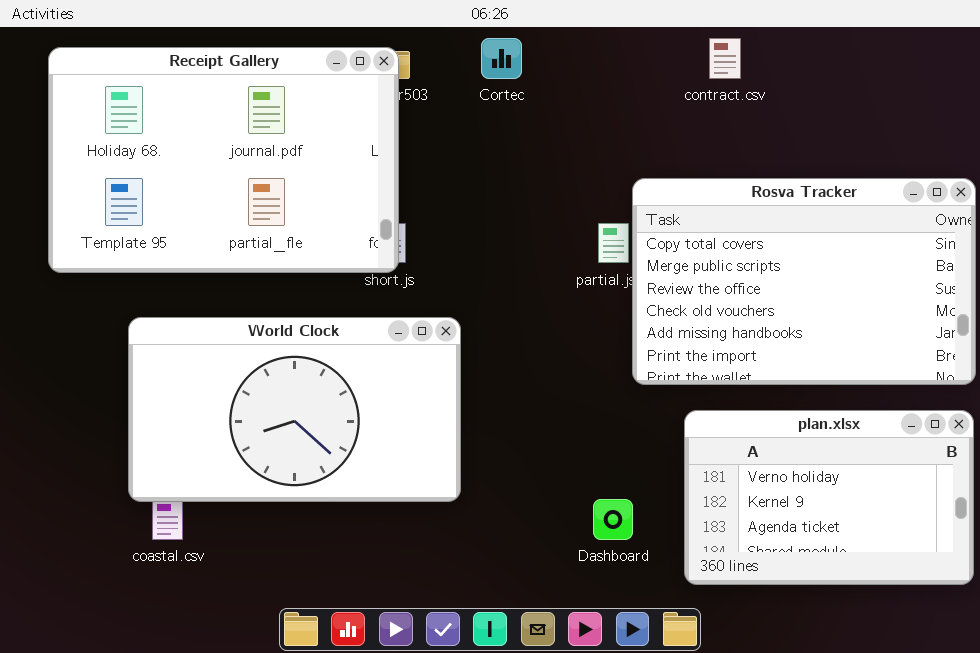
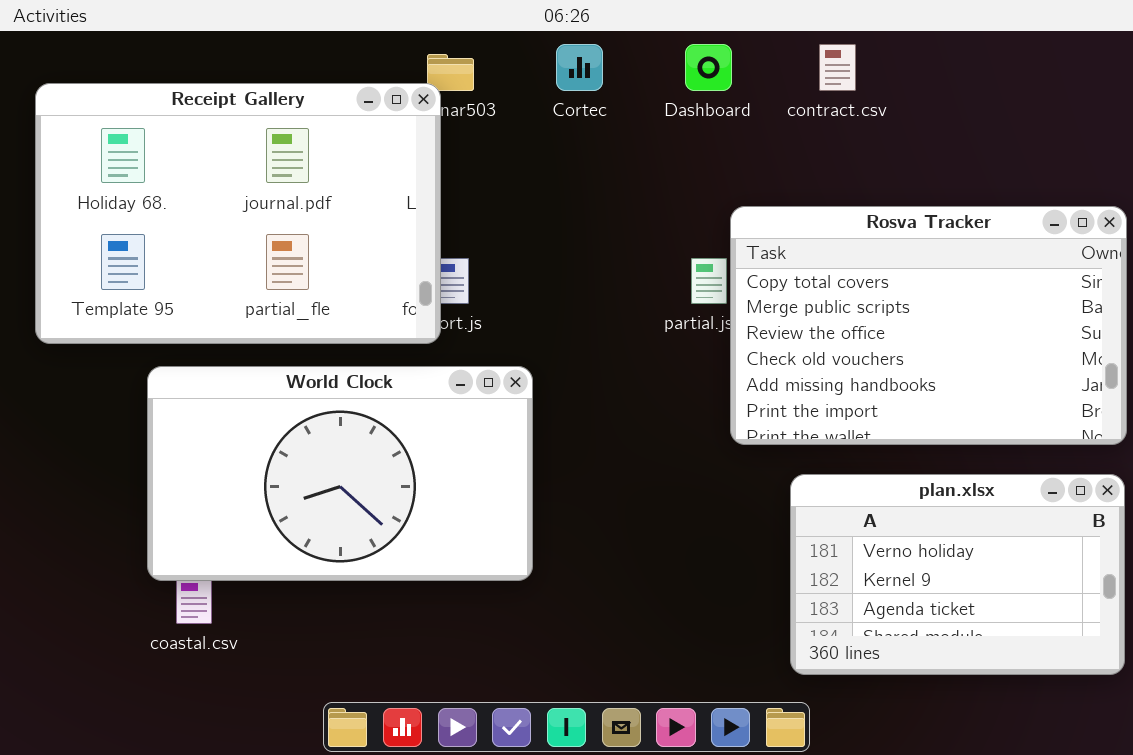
Receipt Gallery: [48,47,399,273] -> [35,83,441,344], moved
Dashboard: [593,499,633,540] -> [685,44,732,91], moved

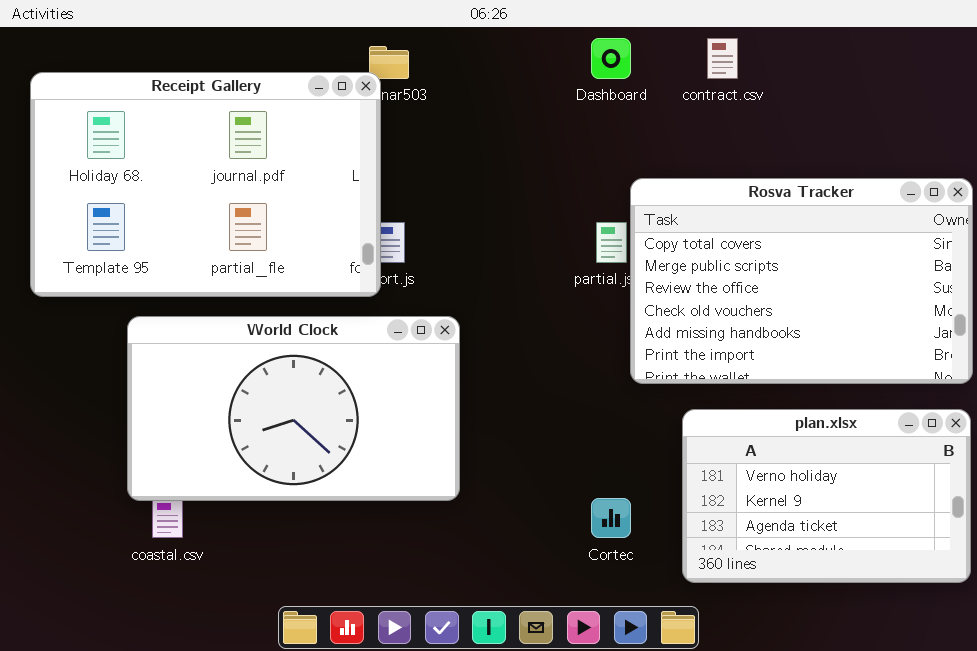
Cortec: [556,44,603,91] -> [591,498,631,538], moved

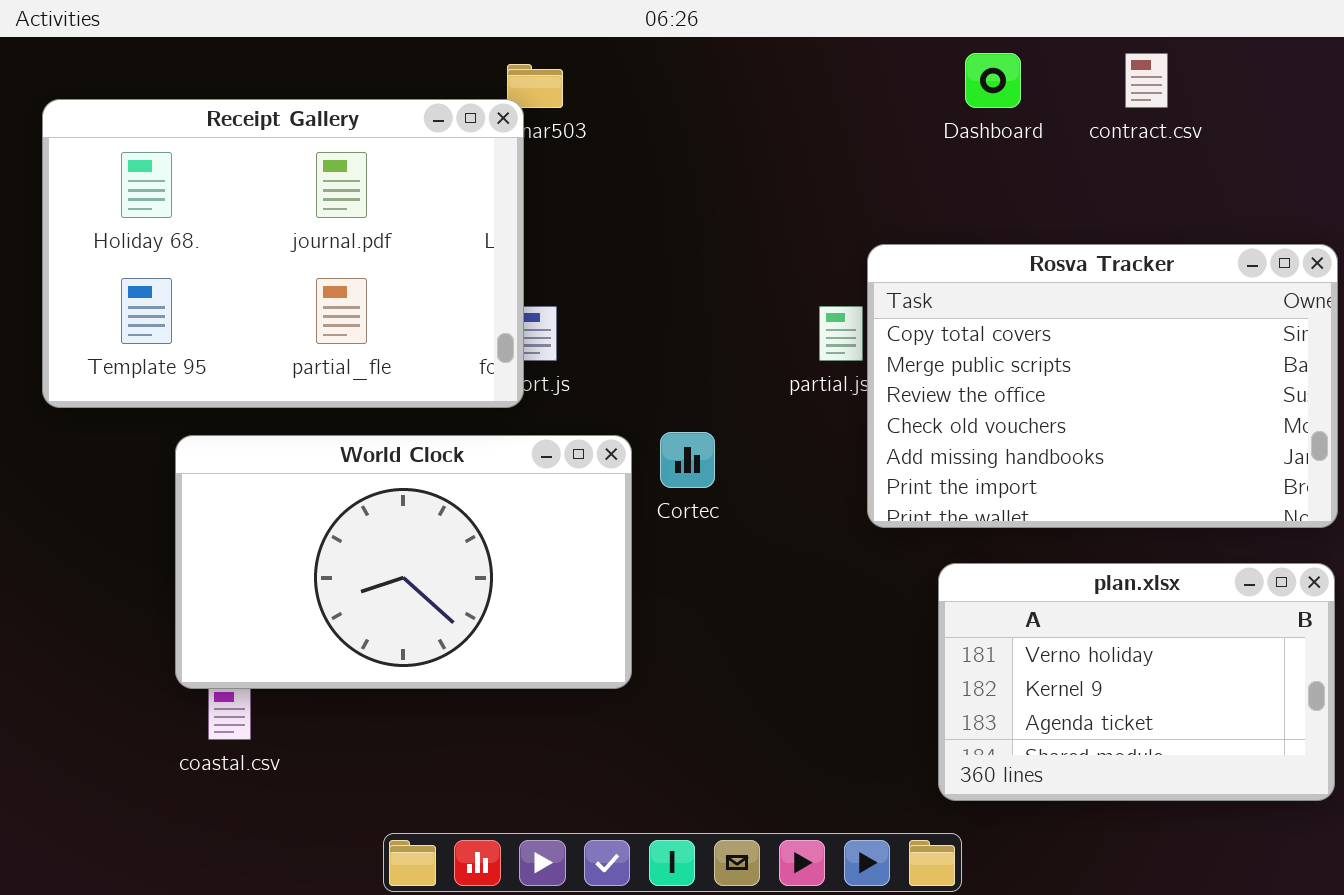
Dashboard: [591,38,631,79] -> [965,53,1021,108], moved
contract.csv: [707,38,738,79] -> [1125,53,1168,108], moved
Cortec: [591,498,631,538] -> [660,432,715,488], moved

